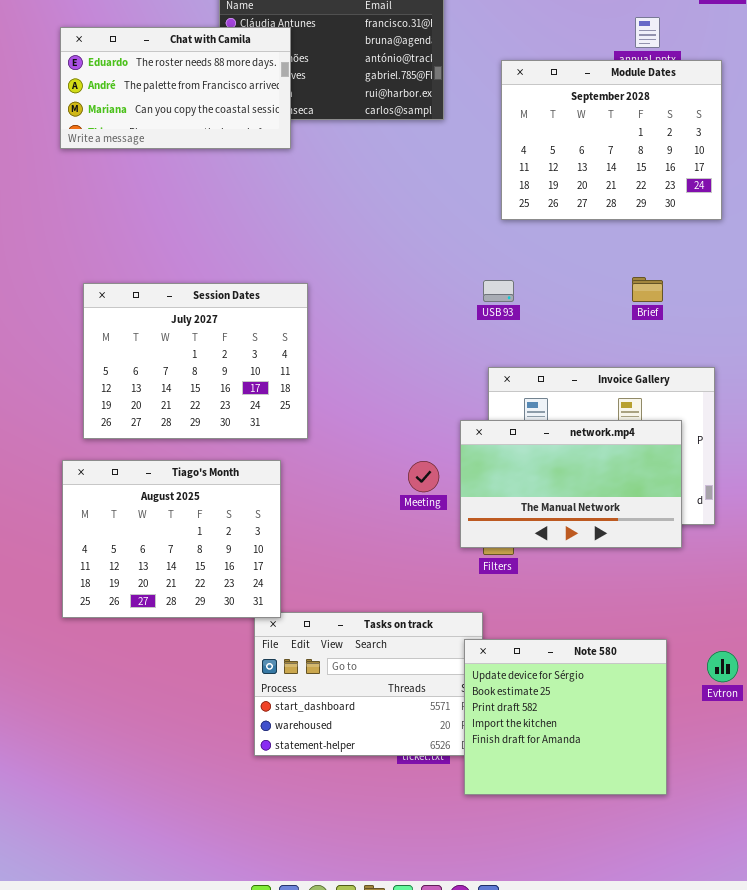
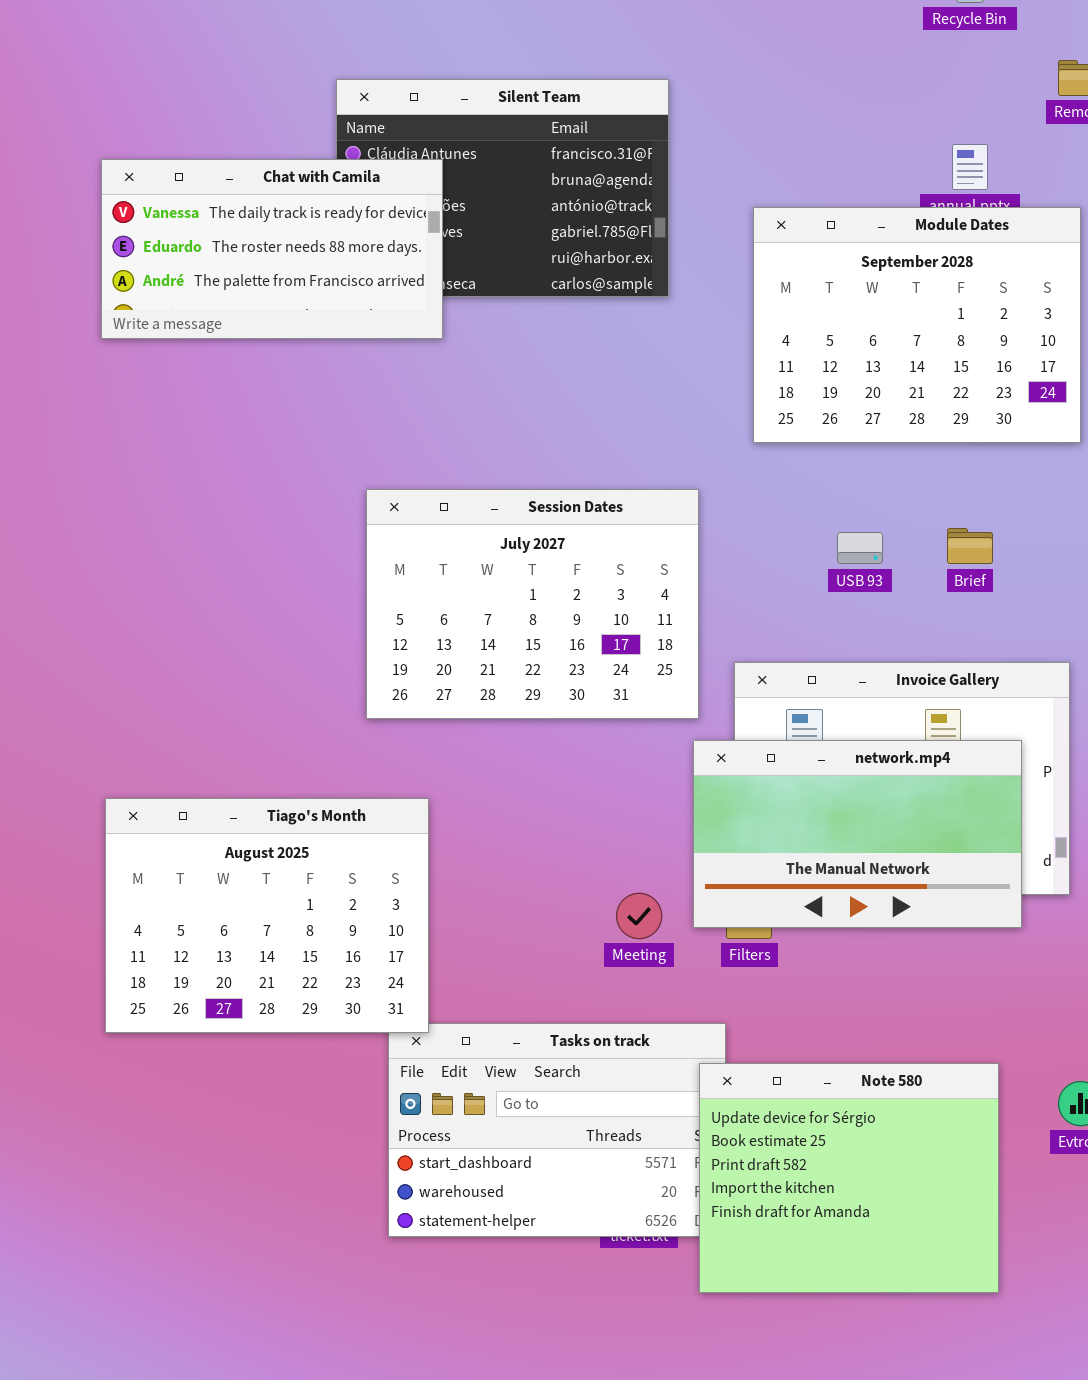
Chat with Camila: [60,27,291,149] -> [101,159,443,339], scrolled up 1 row
USB 93: [483,280,514,302] -> [837,532,883,564], moved
Session Dates: [83,283,308,439] -> [366,489,699,719], moved
Meeting: [408,461,439,492] -> [616,893,662,939], moved

